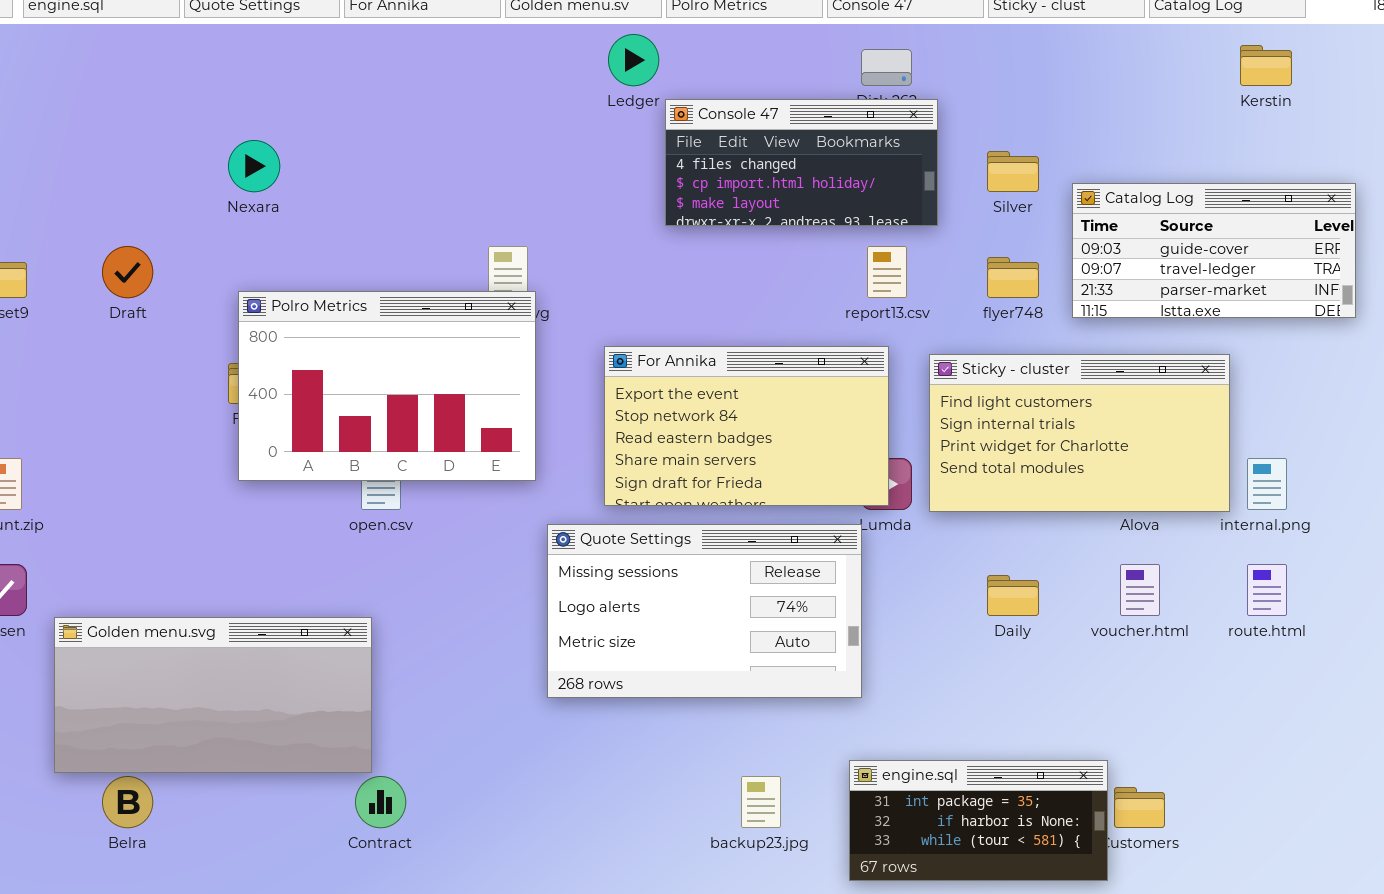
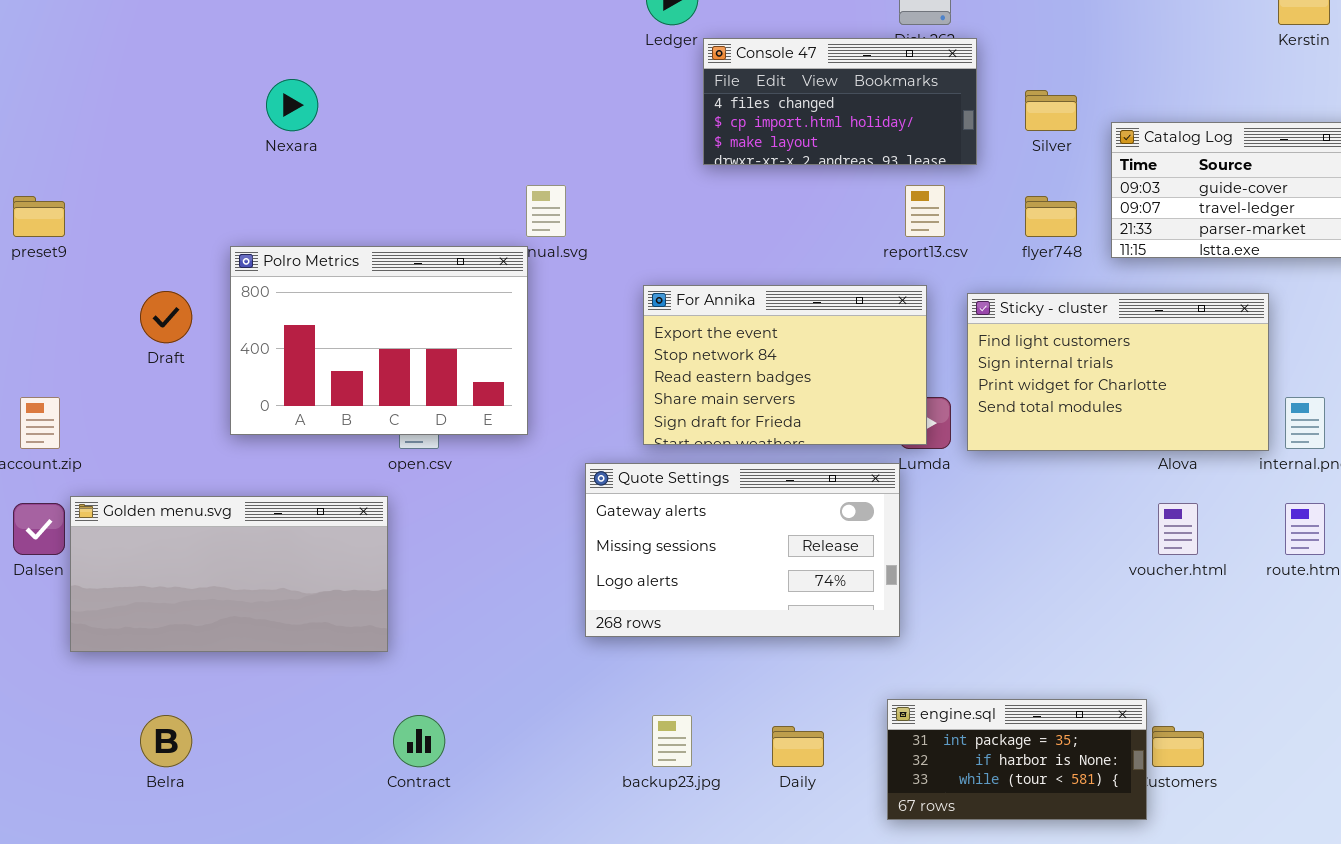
Draft: [102,246,153,298] -> [140,291,192,343], moved
Polro Metrics: [238,291,536,481] -> [230,246,528,435], moved
Quote Settings: [547,524,862,698] -> [585,463,900,637], scrolled up 1 row
Daily: [987,575,1039,616] -> [772,726,824,767], moved
Golden menu.svg: [54,617,372,773] -> [70,496,388,652], moved
backup23.jpg: [741,776,781,828] -> [652,715,692,767], moved

